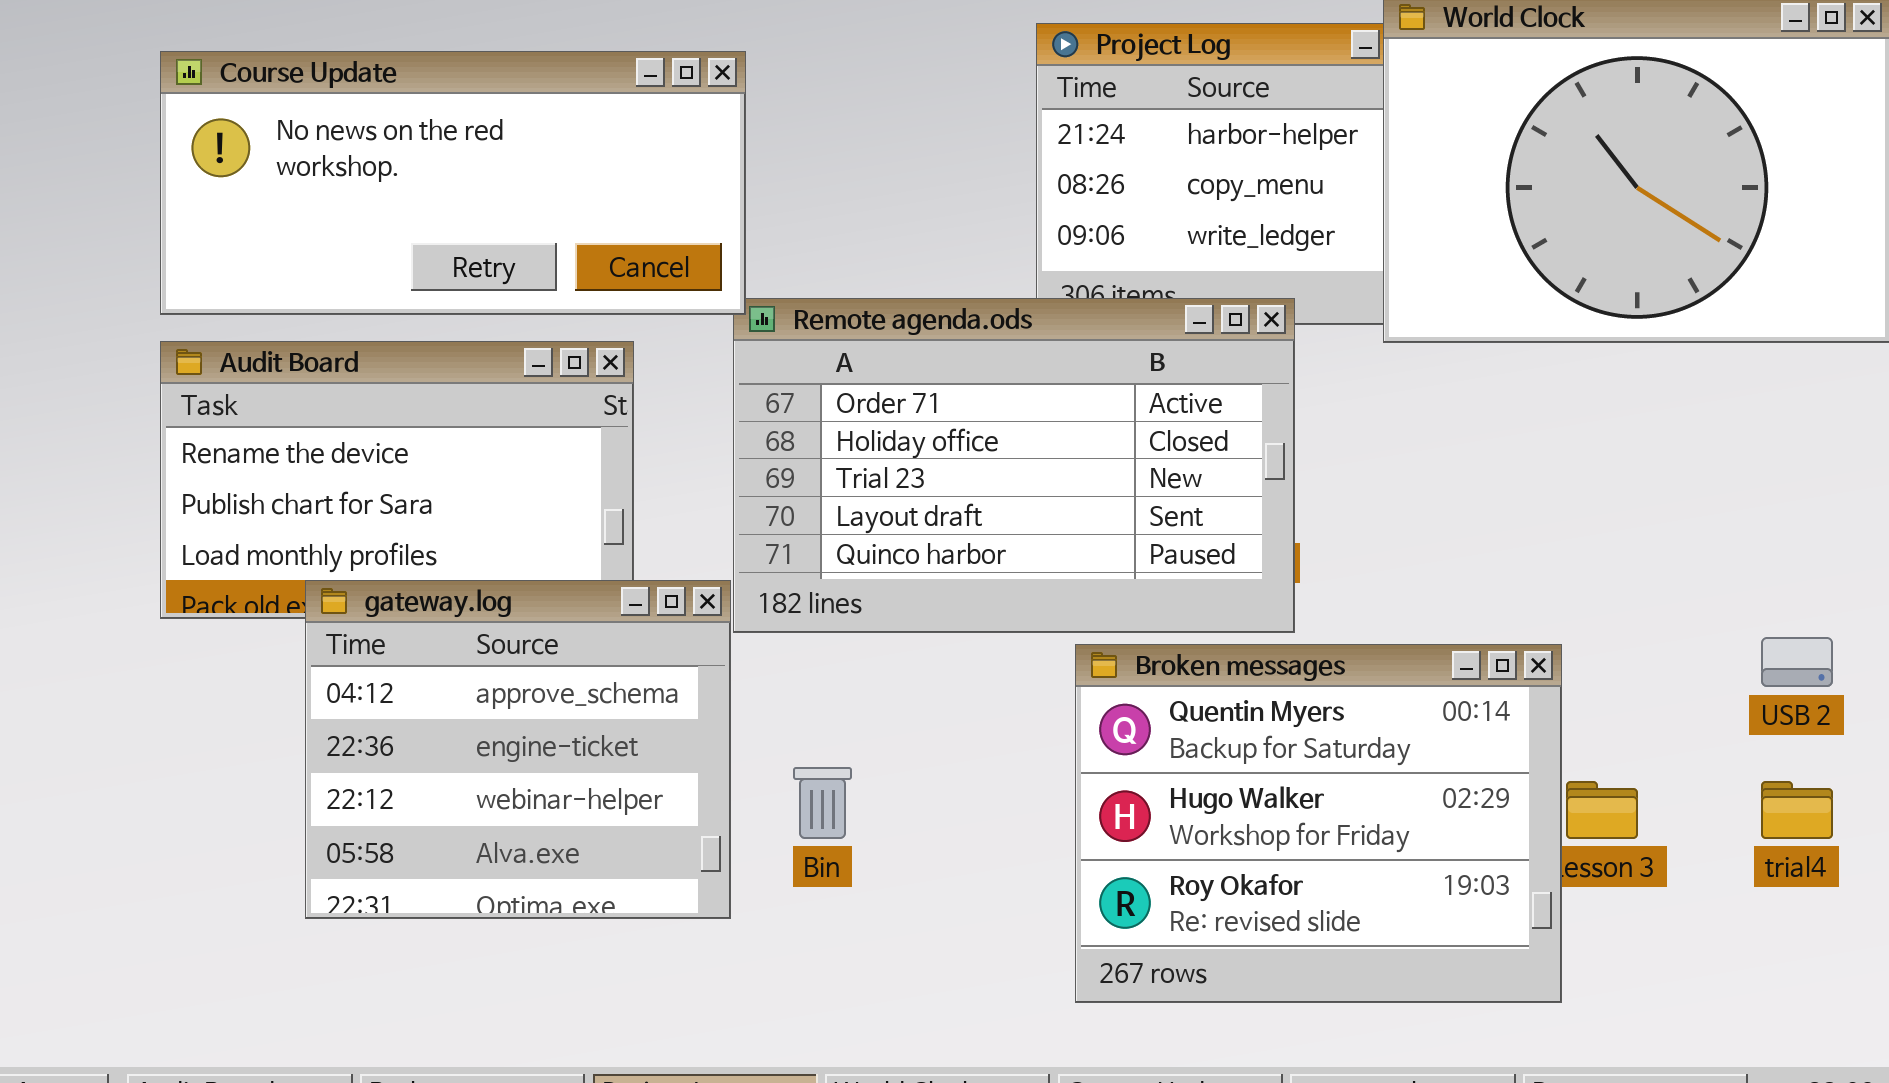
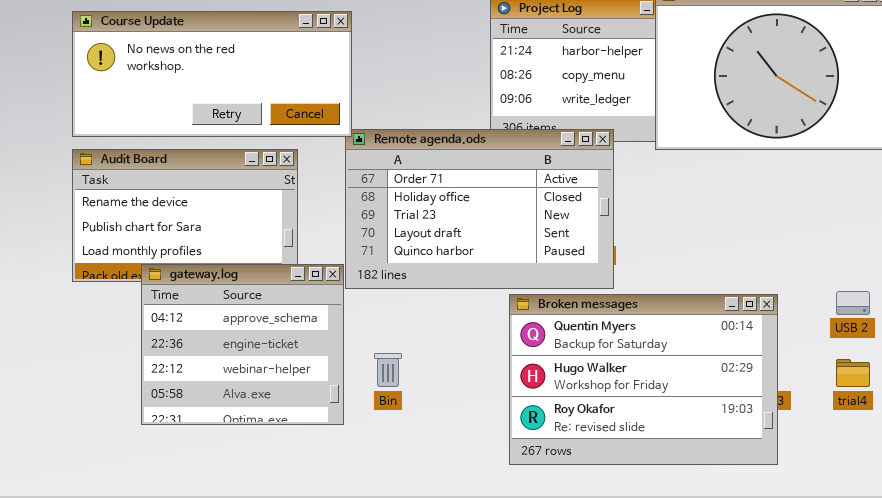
Broken messages: [1075,644,1562,1003] -> [509,294,778,465], resized

